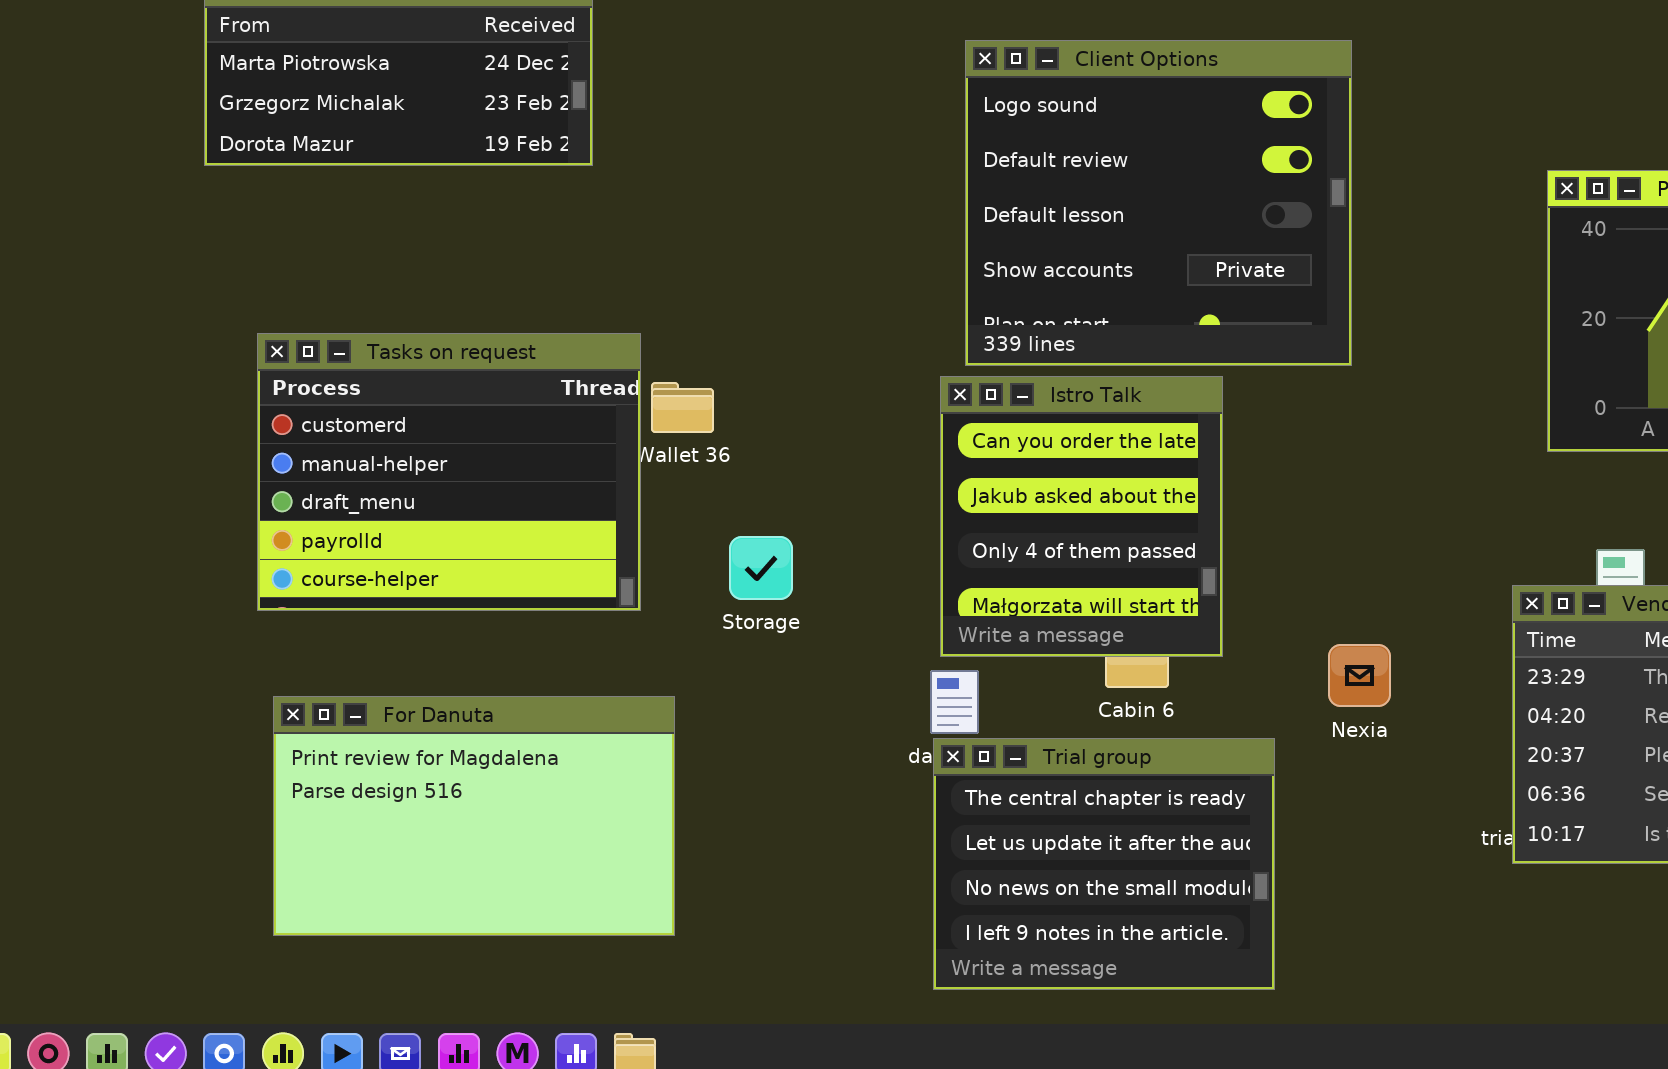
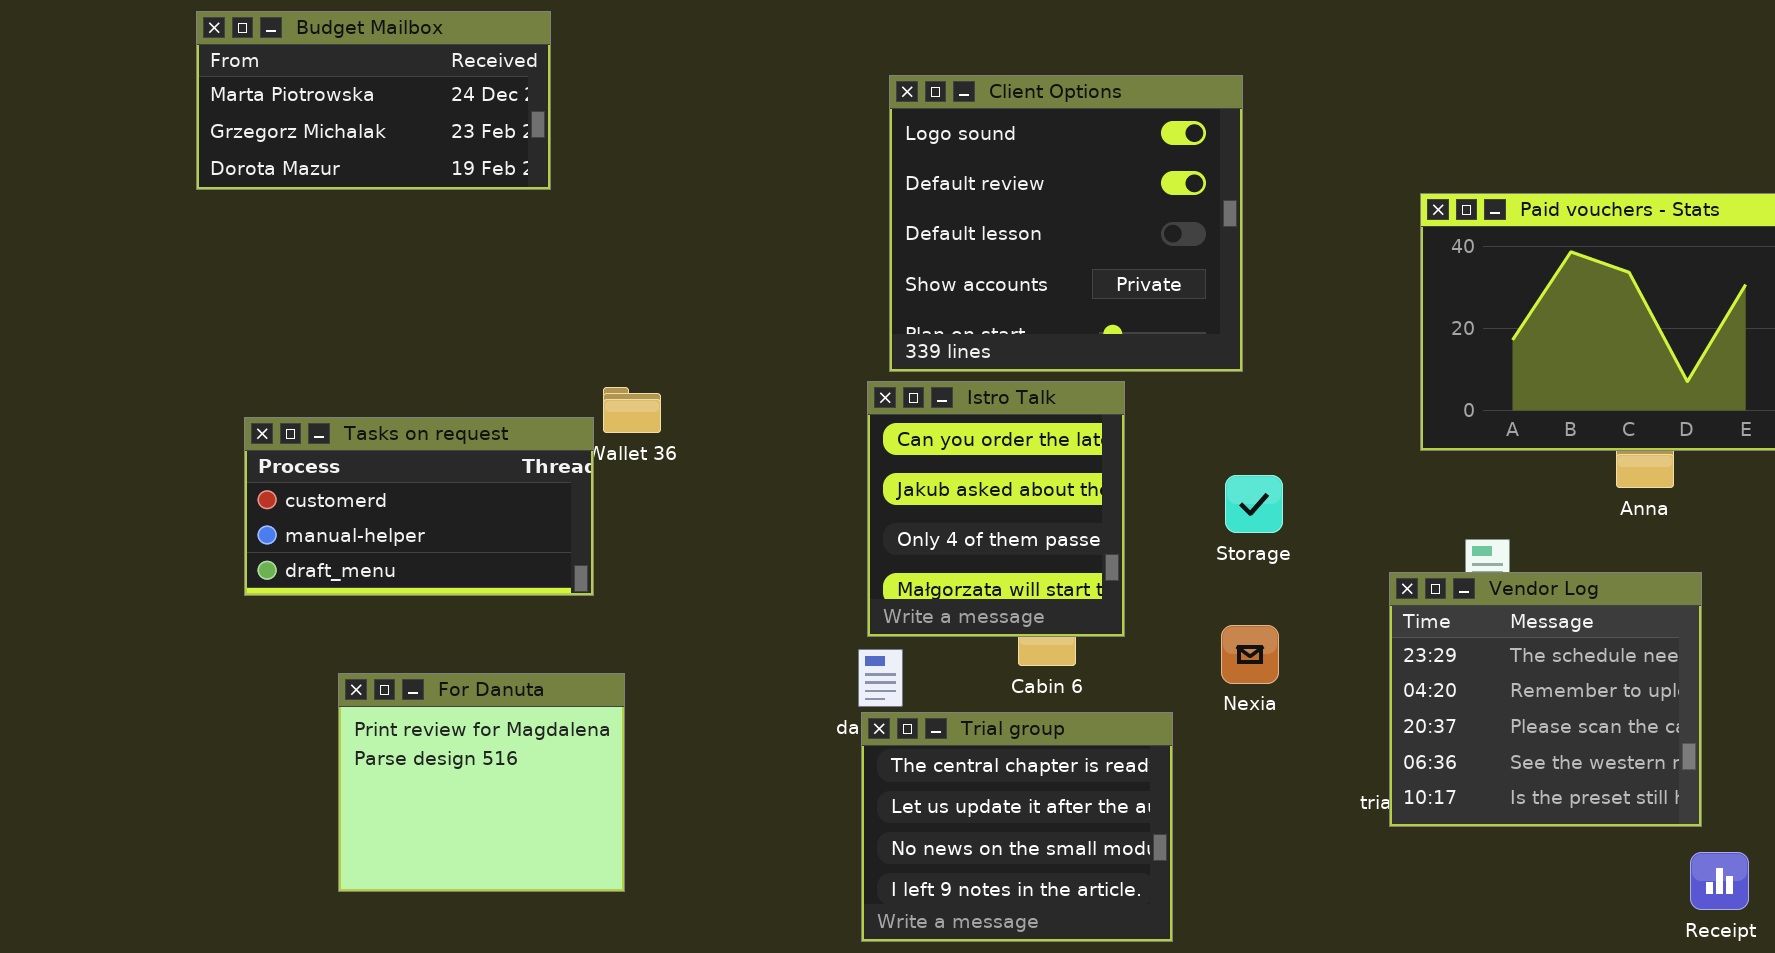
Tasks on request: [257,333,641,611] -> [244,417,594,596], resized
Storage: [729,536,793,600] -> [1225,475,1283,533], moved
For Danuta: [273,696,675,936] -> [338,673,625,892], resized

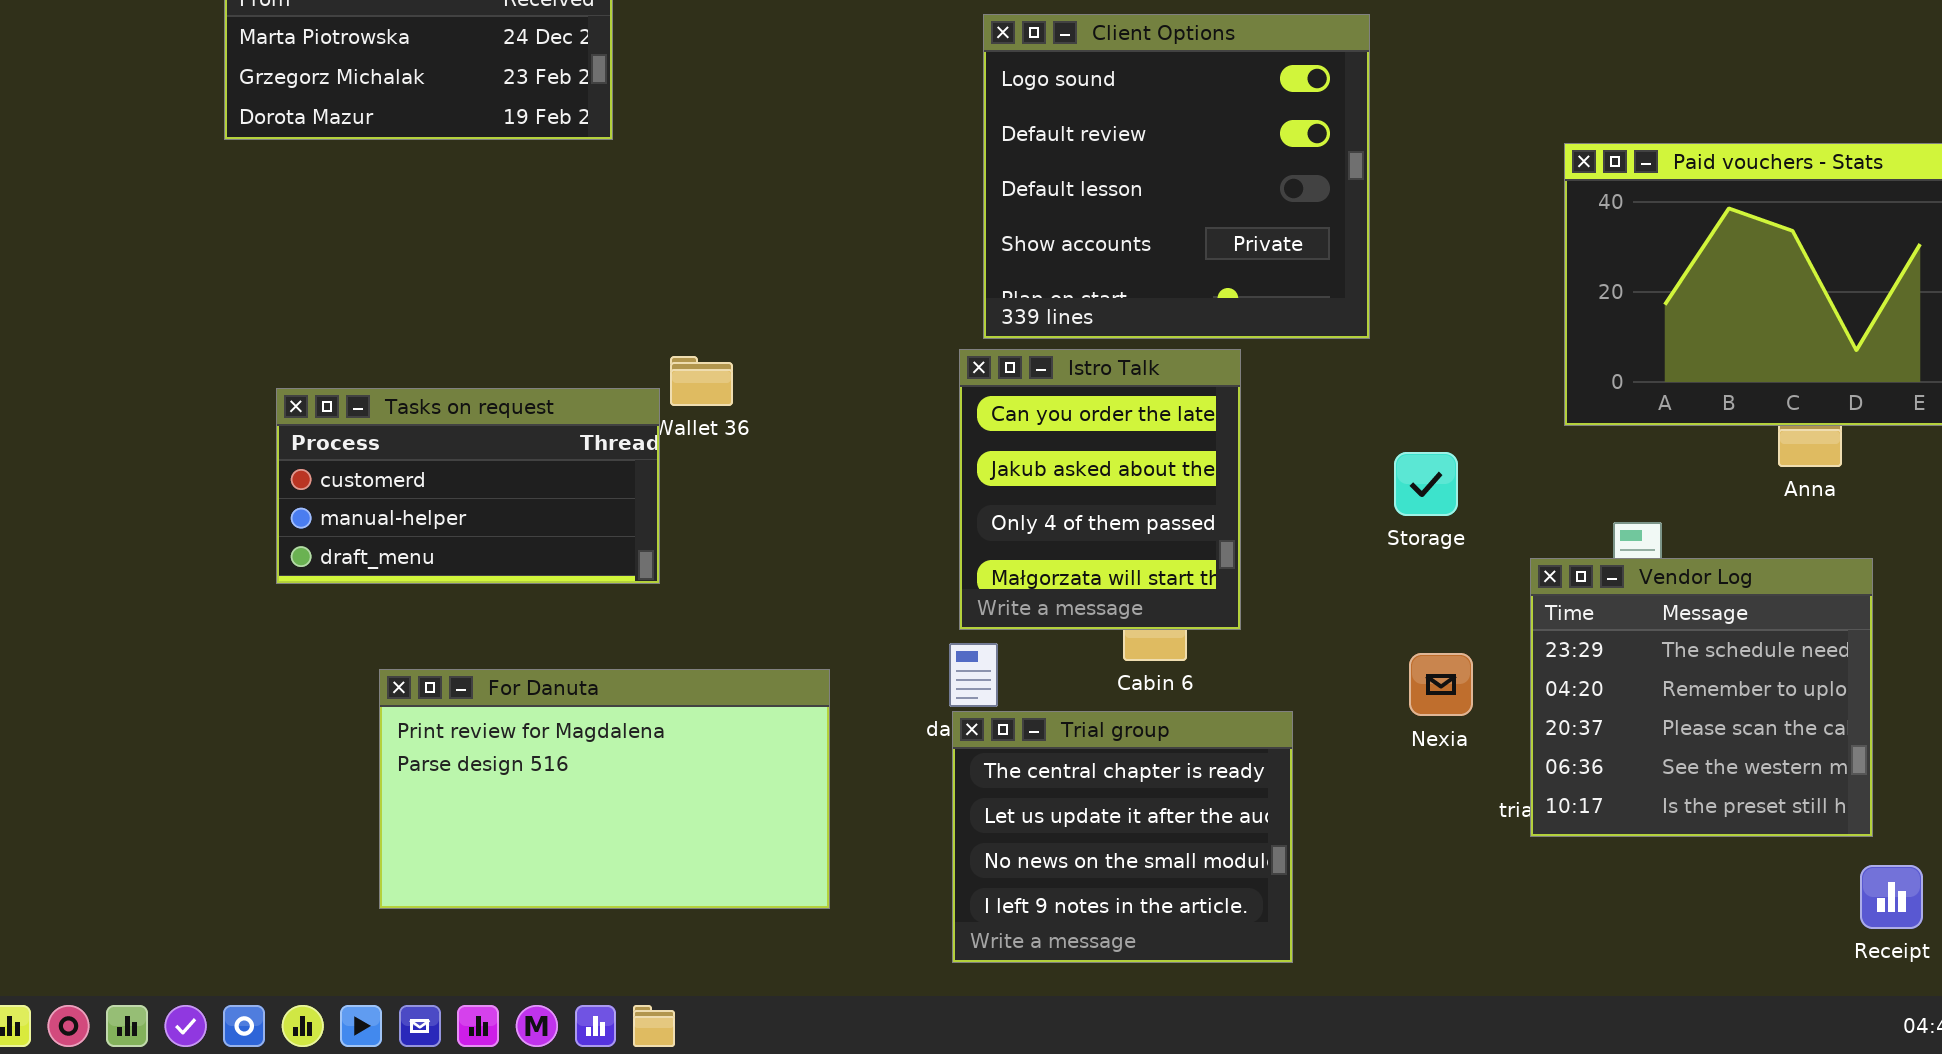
Storage: [1225,475,1283,533] -> [1394,452,1458,516], moved
Nexia: [1221,625,1279,684] -> [1409,653,1473,716], moved
For Danuta: [338,673,625,892] -> [379,669,830,909], resized

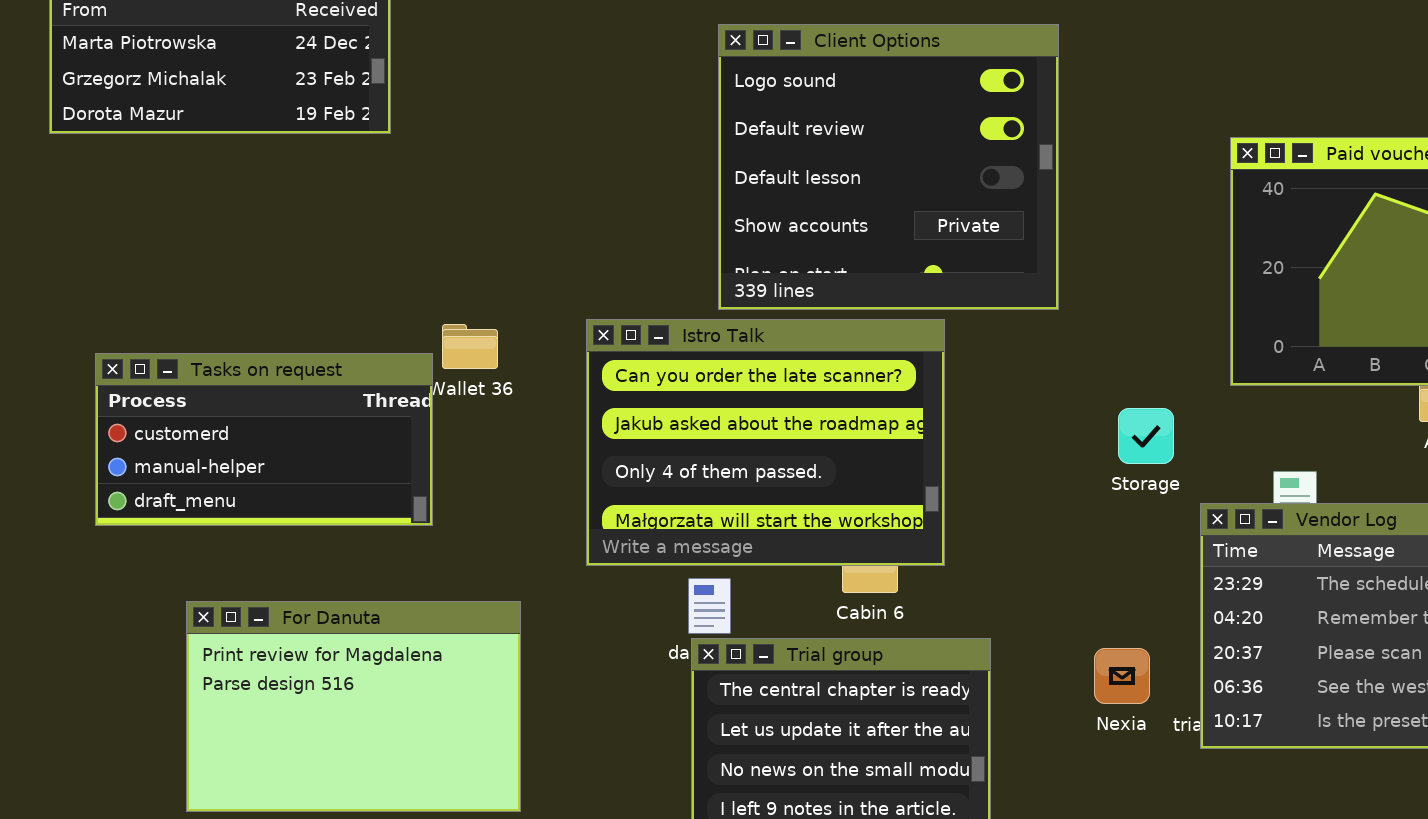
Istro Talk: [959,349,1241,630] -> [586,319,945,566], resized
Storage: [1394,452,1458,516] -> [1118,408,1174,464], moved
Nexia: [1409,653,1473,716] -> [1094,648,1150,704], moved
For Danuta: [379,669,830,909] -> [186,601,521,812], resized

